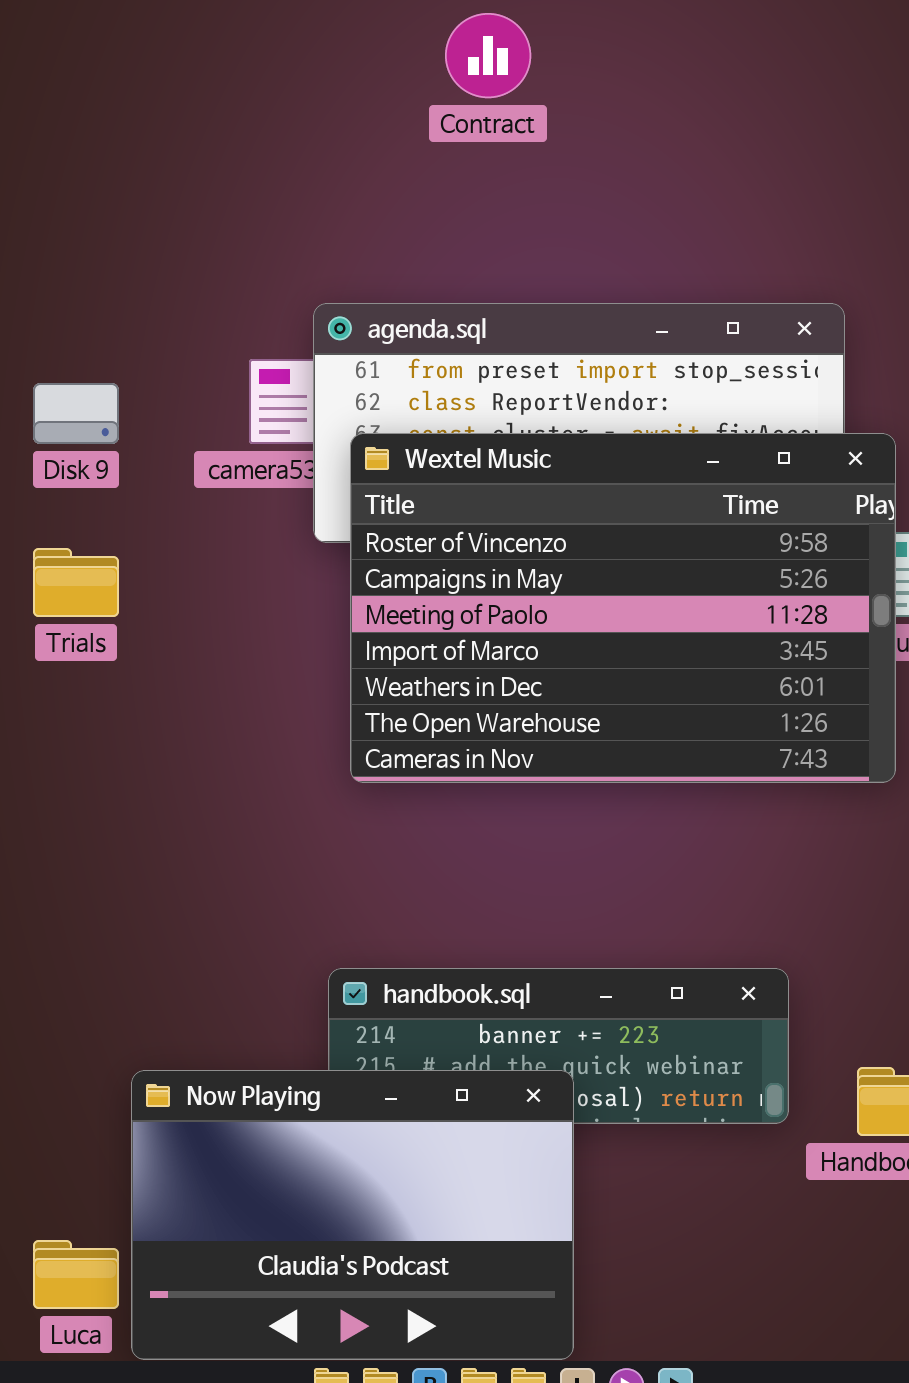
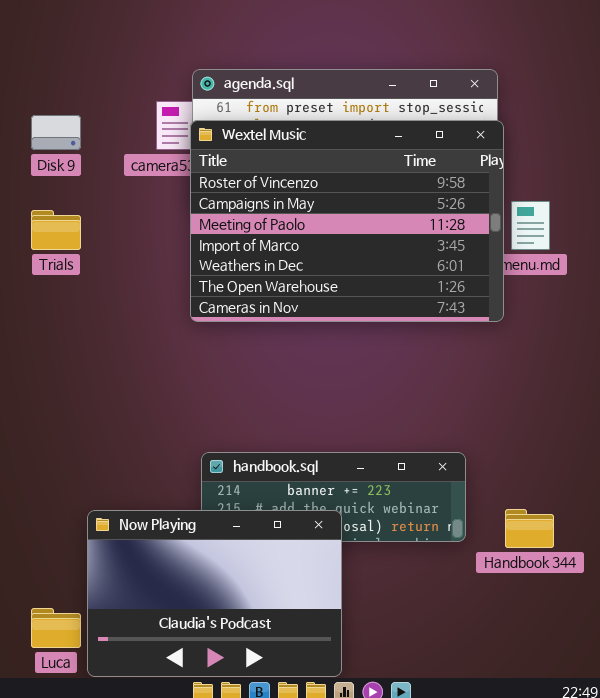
Wextel Music: [350,433,896,783] -> [190,120,504,322], moved

